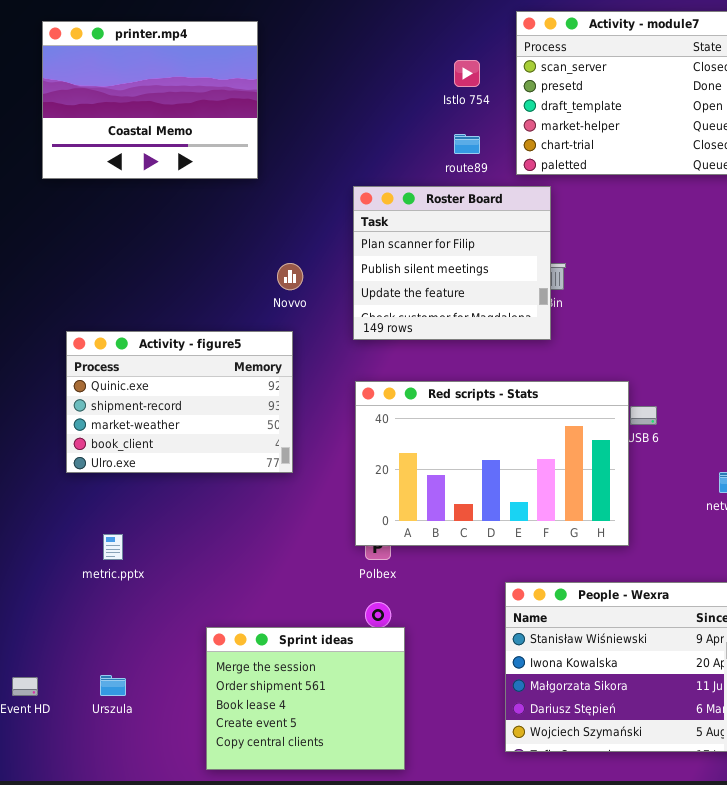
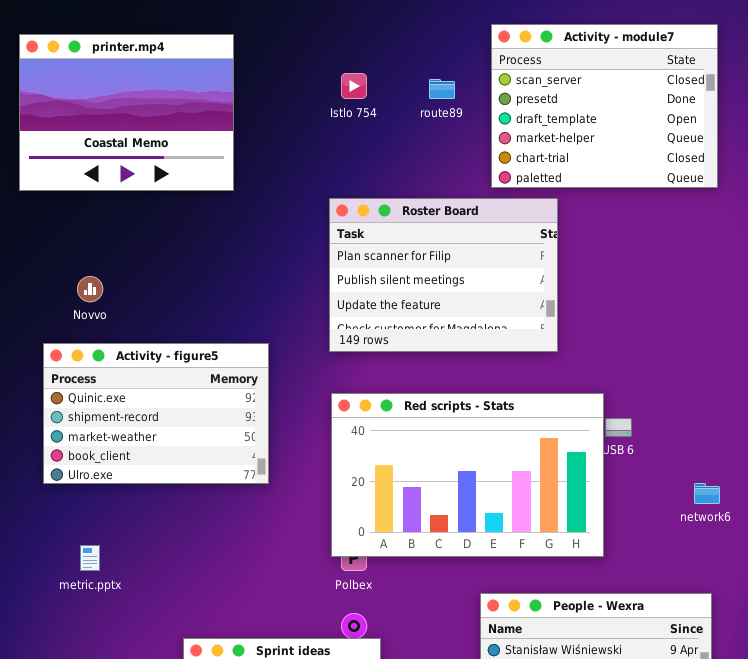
Istlo 754: [454,60,480,87] -> [341,73,367,99], moved
route89: [454,134,480,154] -> [429,79,455,99], moved
Roster Board: [353,186,551,340] -> [329,198,558,352], resized
Novvo: [277,263,303,290] -> [77,276,103,302], moved

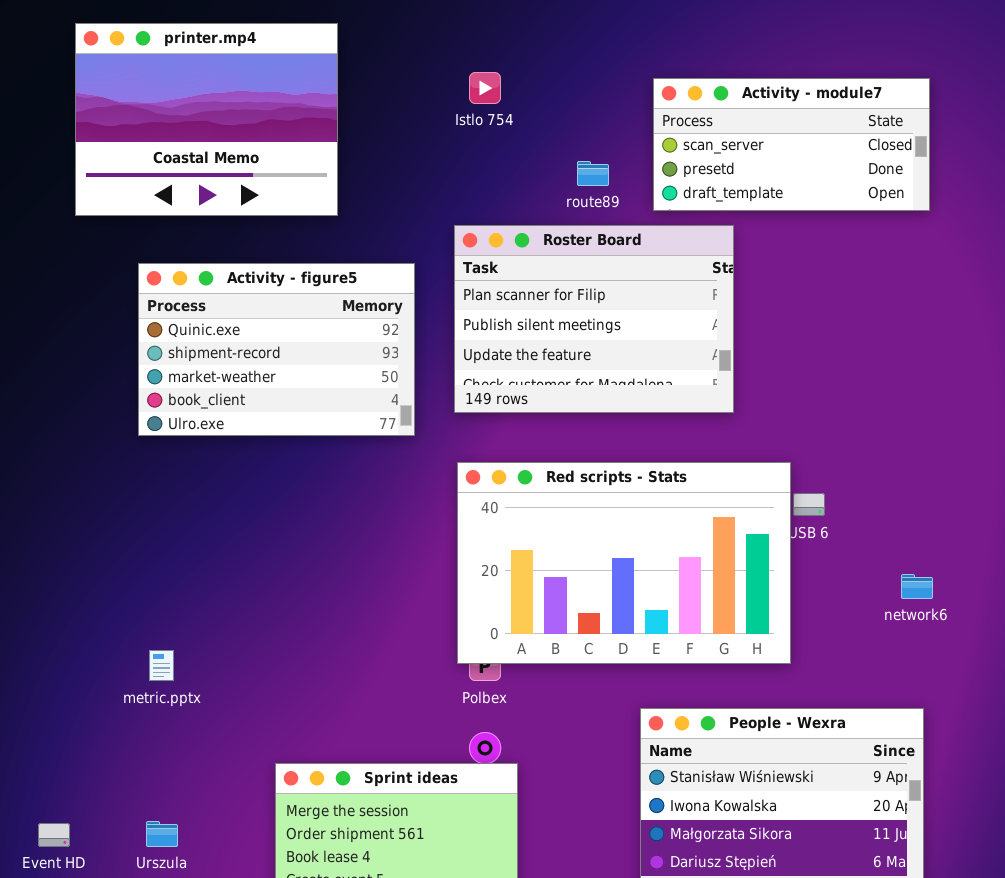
Activity - module7: [491,24,718,188] -> [653,78,930,211], resized
route89: [429,79,455,99] -> [577,161,609,186], moved
Activity - figure5: [43,343,269,484] -> [138,263,415,436], moved

